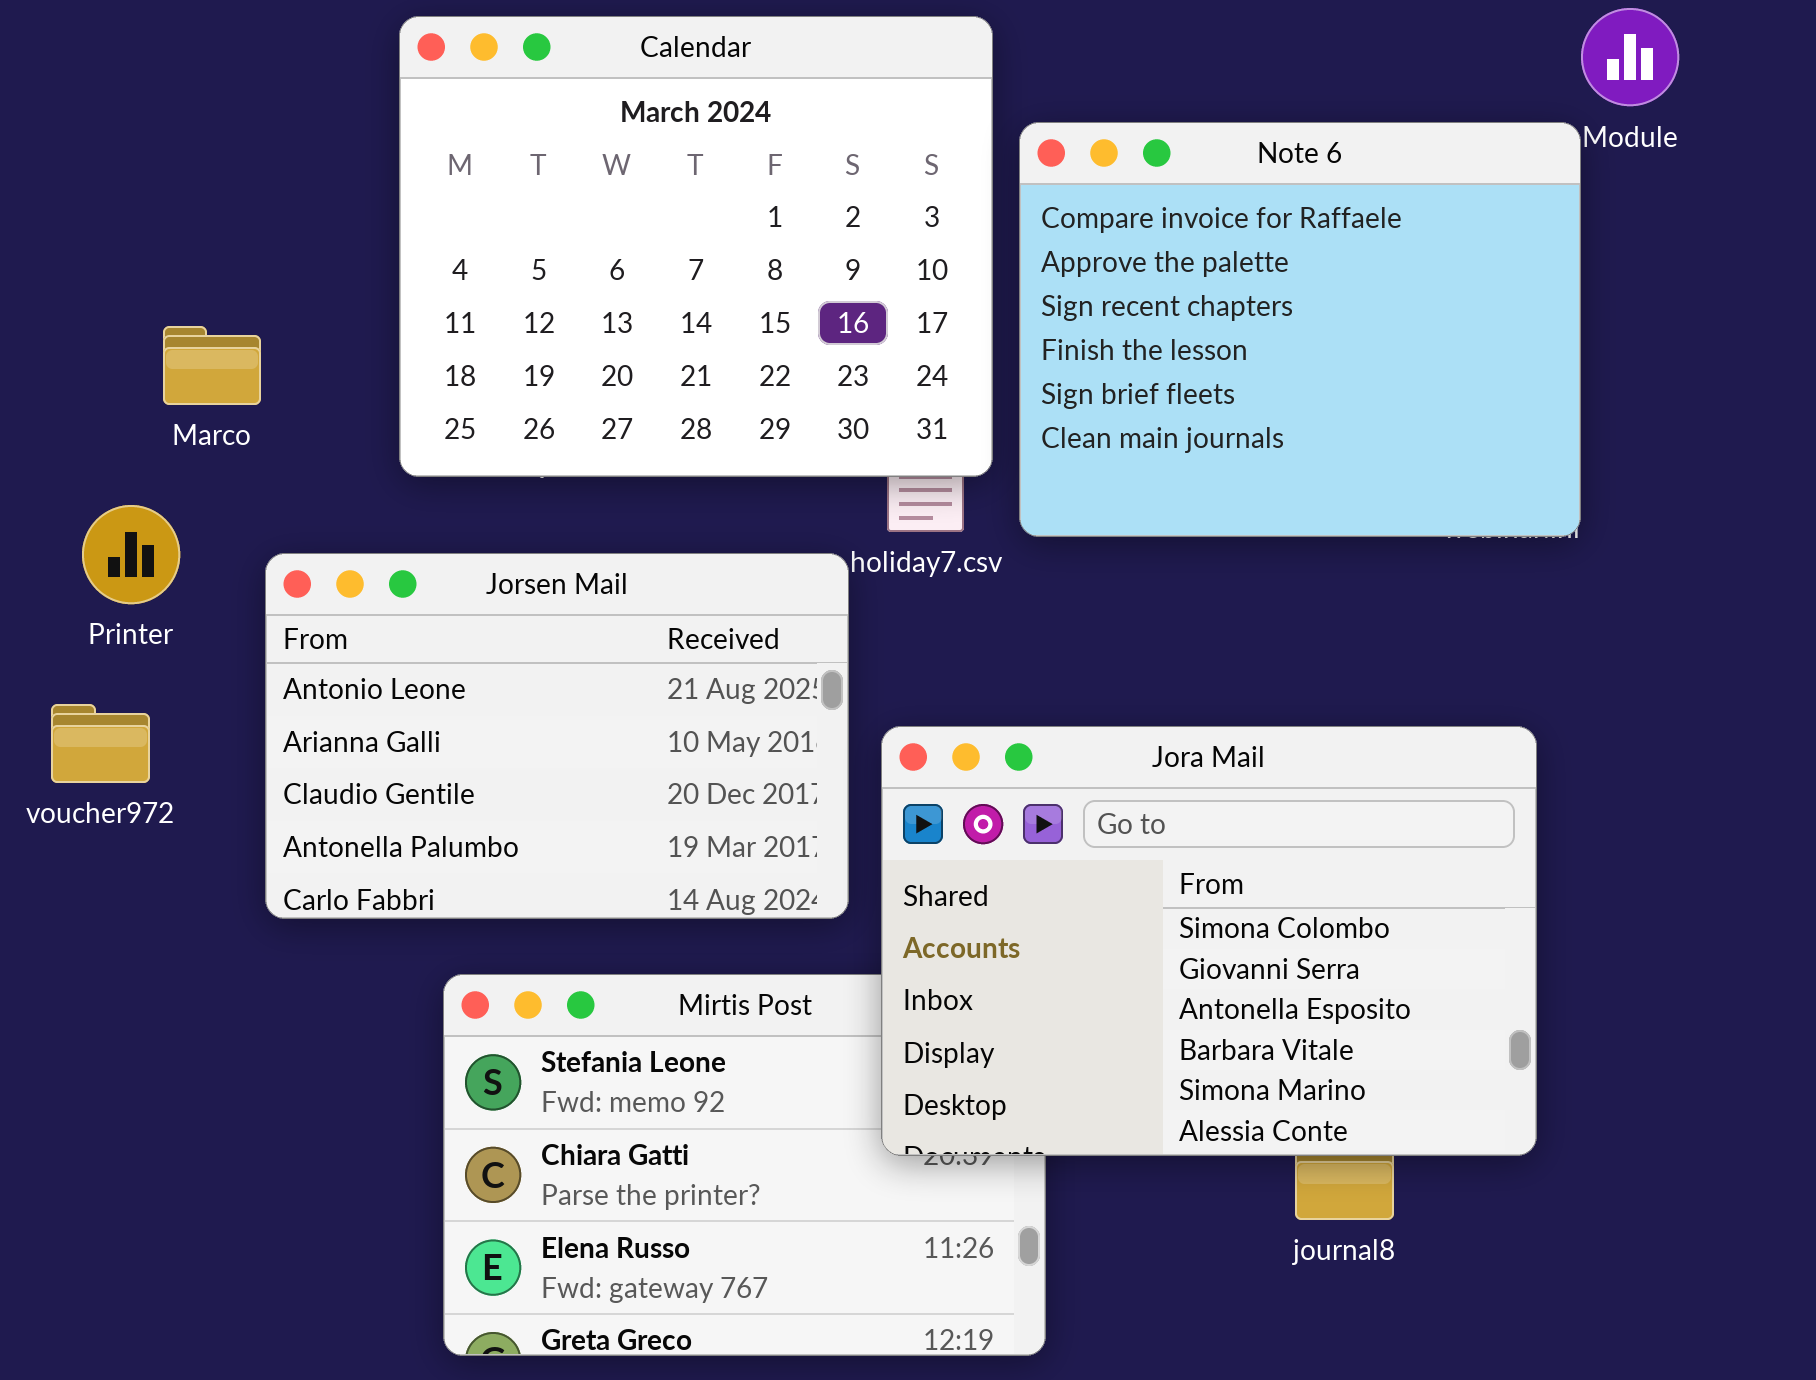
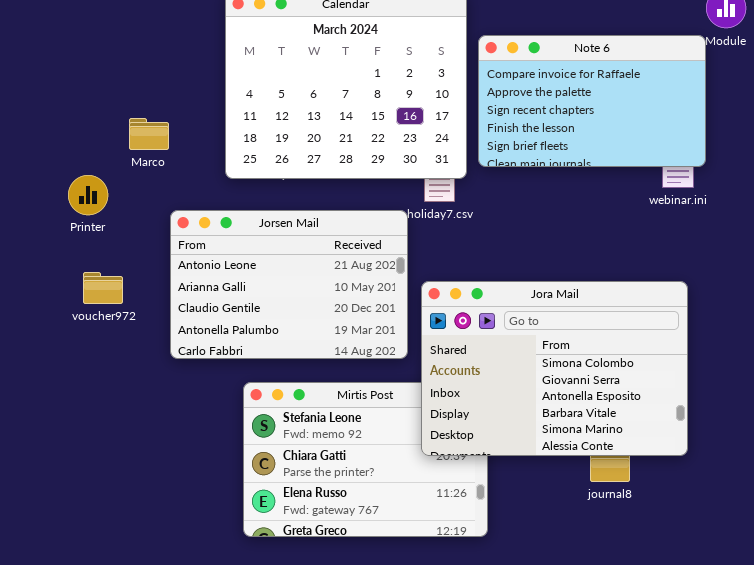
Note 6: [1019,122,1581,537] -> [478,35,706,167], resized
Printer: [82,505,180,604] -> [68,175,108,215], moved

